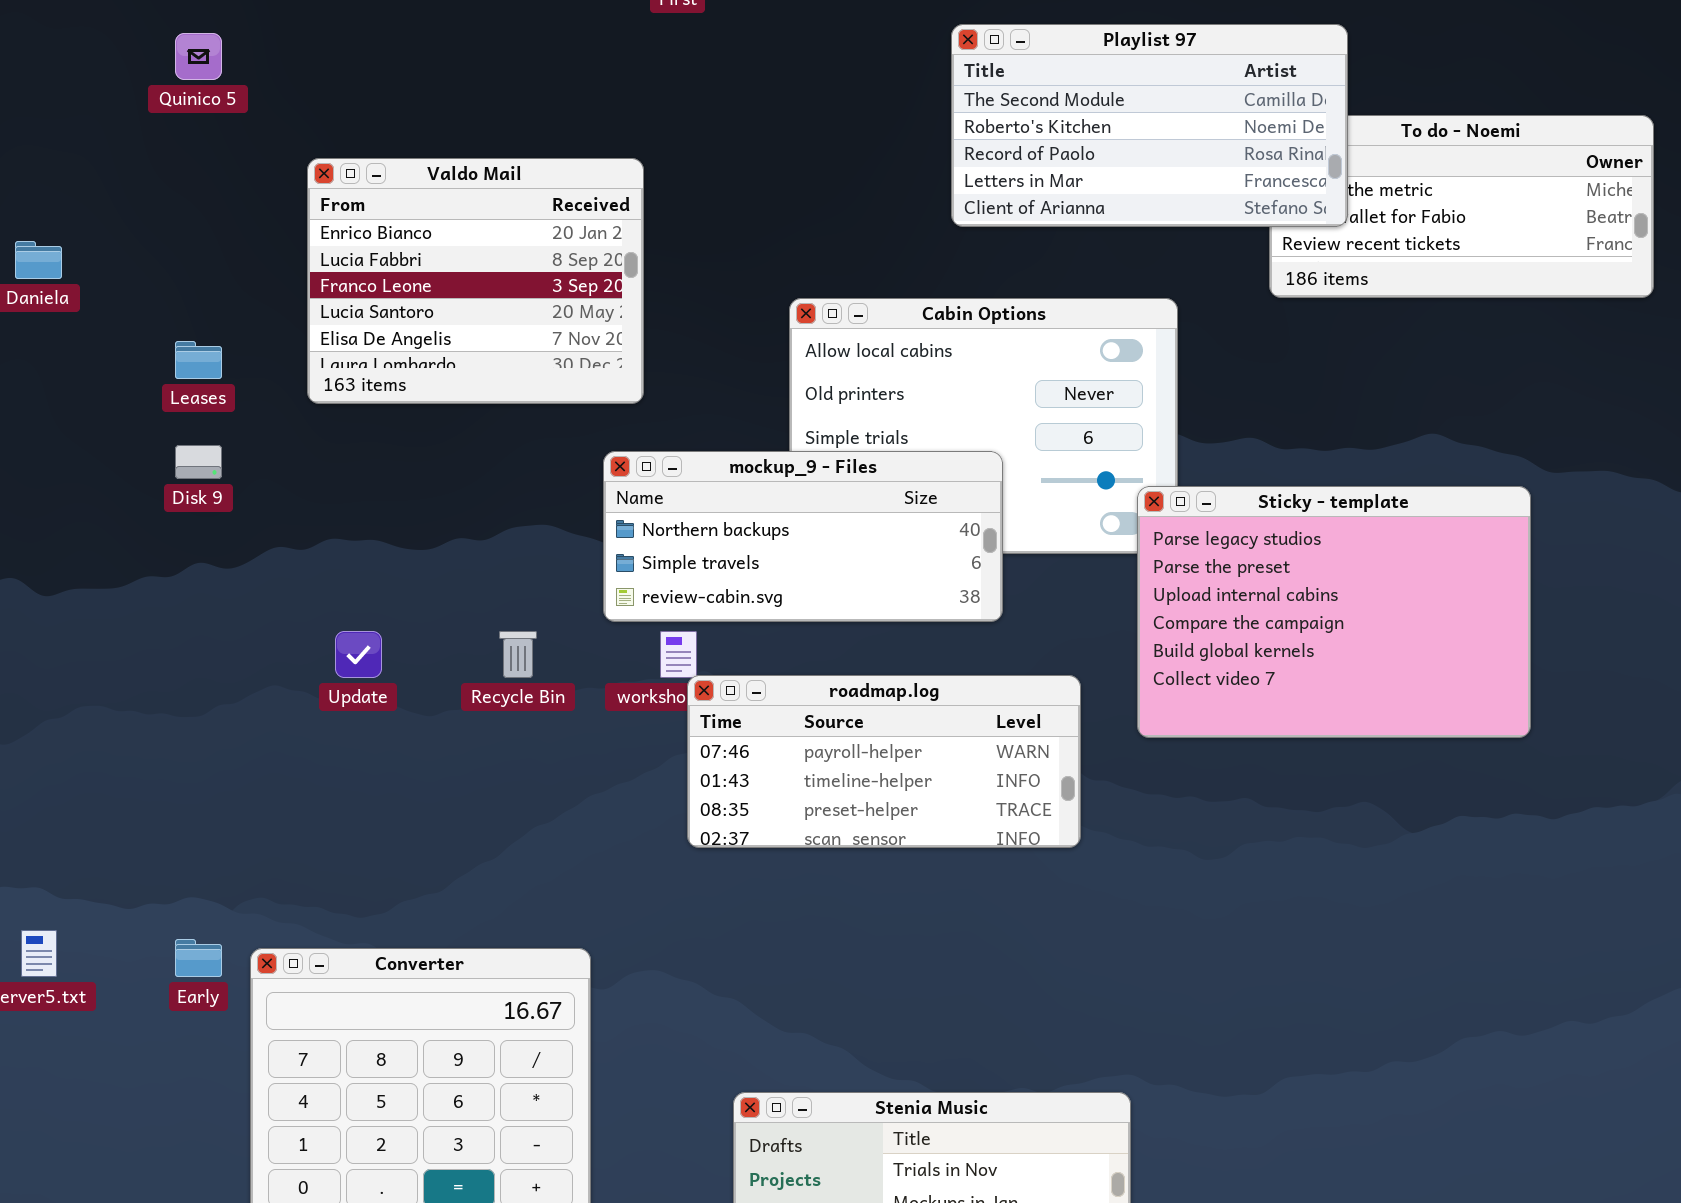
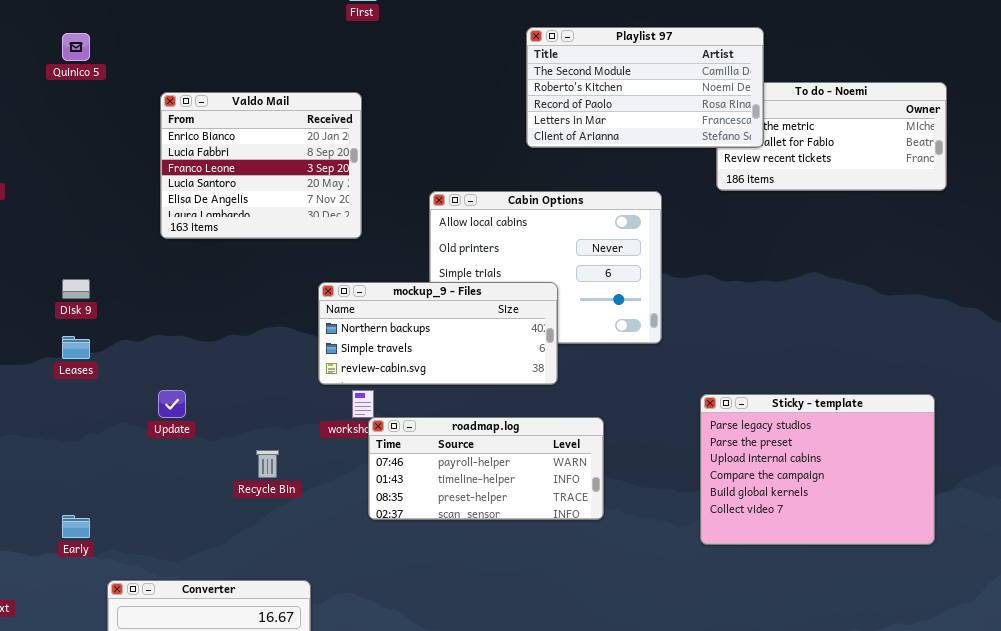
Valdo Mail: [307,158,644,404] -> [160,92,362,239], moved
Leases: [175,341,222,379] -> [62,336,90,359], moved
Sticky - template: [1137,486,1531,738] -> [700,394,935,545], moved
Recycle Bin: [499,631,537,678] -> [256,450,279,478], moved
Early: [175,939,222,977] -> [62,515,90,538], moved

